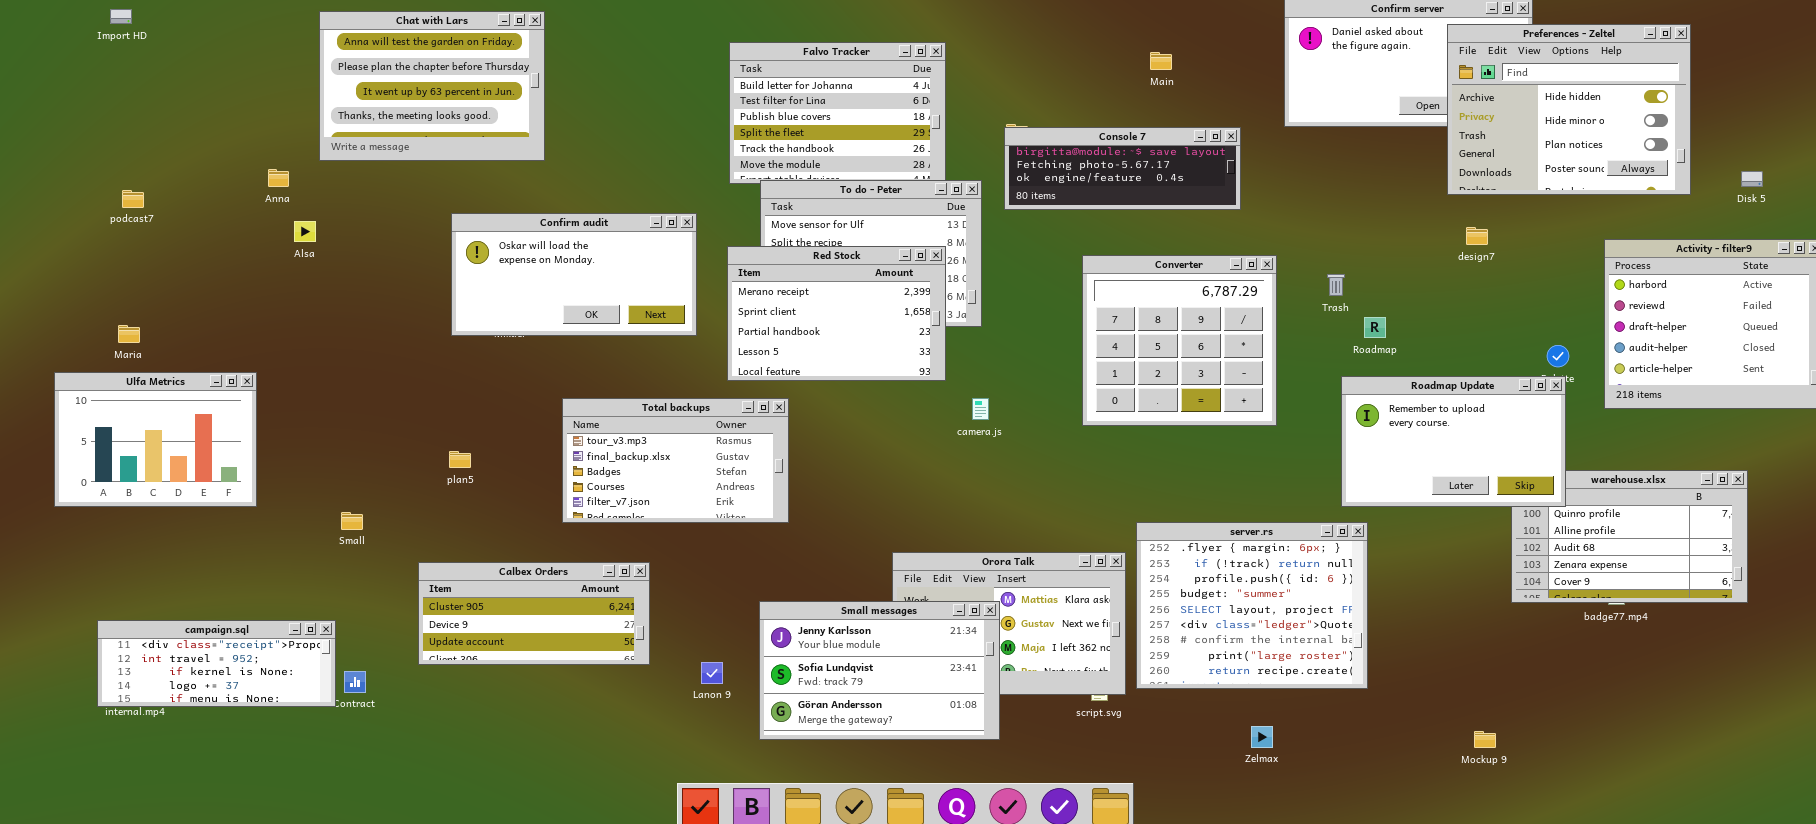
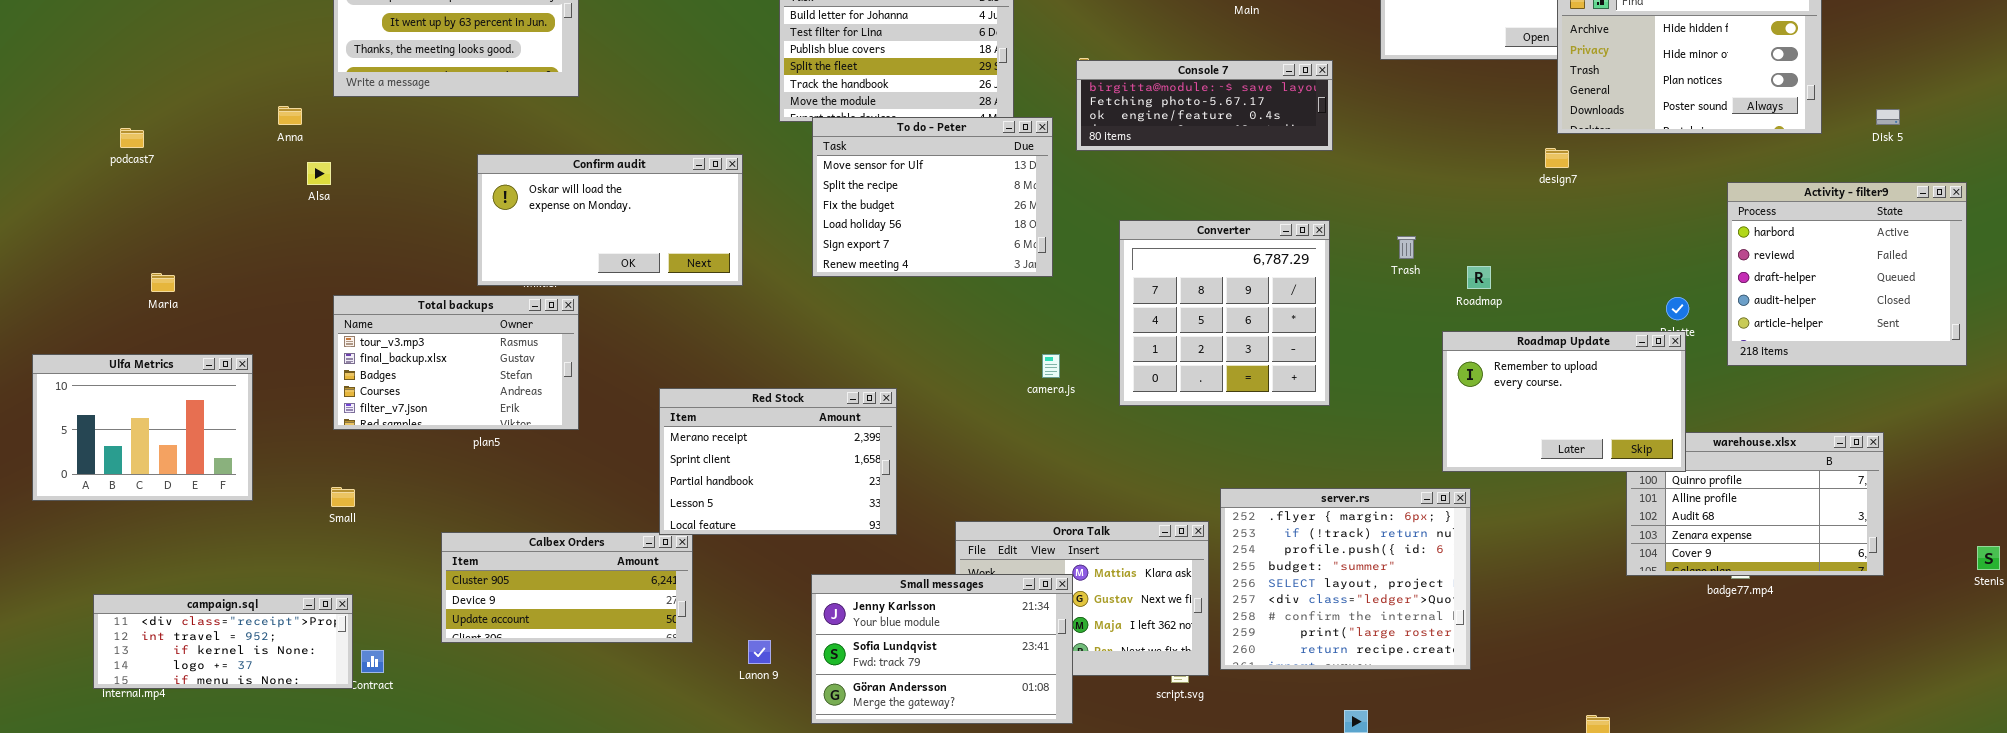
design7: [1466,227,1488,245] -> [1545,148,1569,168], moved
Red Stock: [727,246,946,381] -> [659,388,897,535], moved
Converter: [1082,255,1277,426] -> [1119,220,1330,406], moved
Trash: [1327,274,1345,296] -> [1397,236,1416,259], moved
Maria: [118,325,140,343] -> [151,273,175,292], moved
Ulfa Metrics: [54,372,257,507] -> [32,354,253,501], moved
Total backups: [562,398,789,523] -> [333,295,579,430], moved
Small: [341,512,363,530] -> [331,487,355,507], moved

